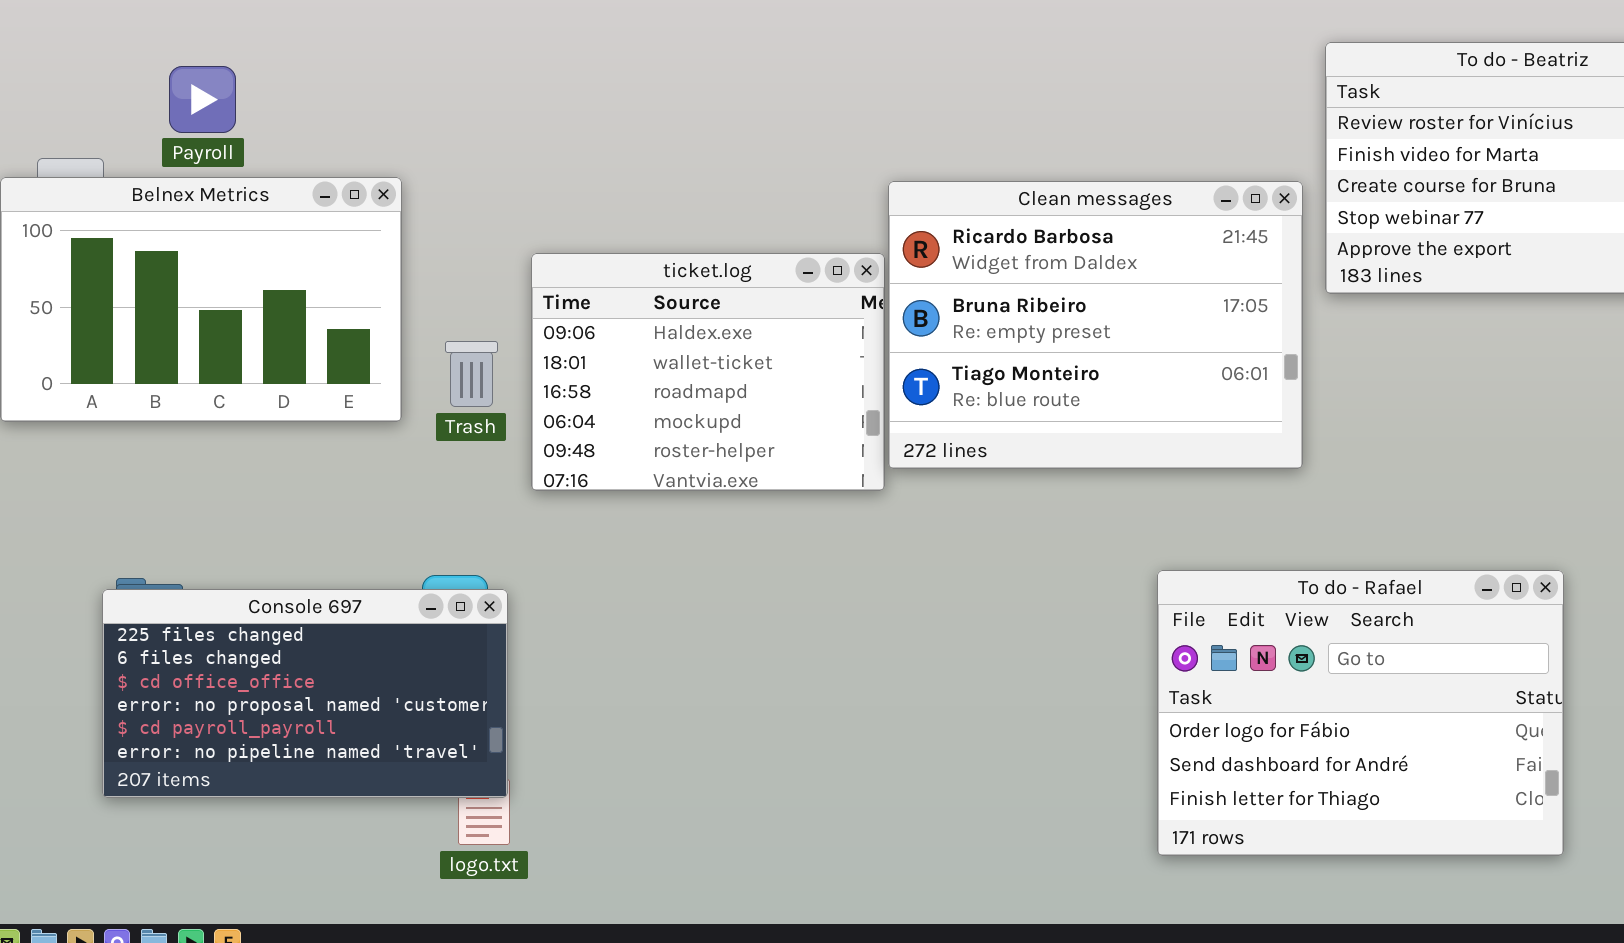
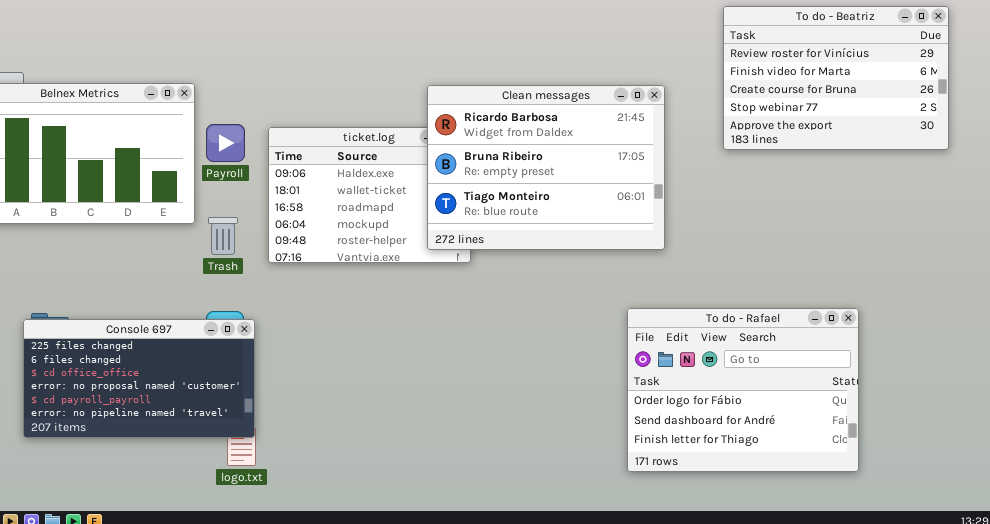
Payroll: [169,66,236,133] -> [206,124,245,162], moved
Clean messages: [888,181,1303,469] -> [427,85,665,250], moved
Trash: [445,341,498,407] -> [208,217,238,255], moved

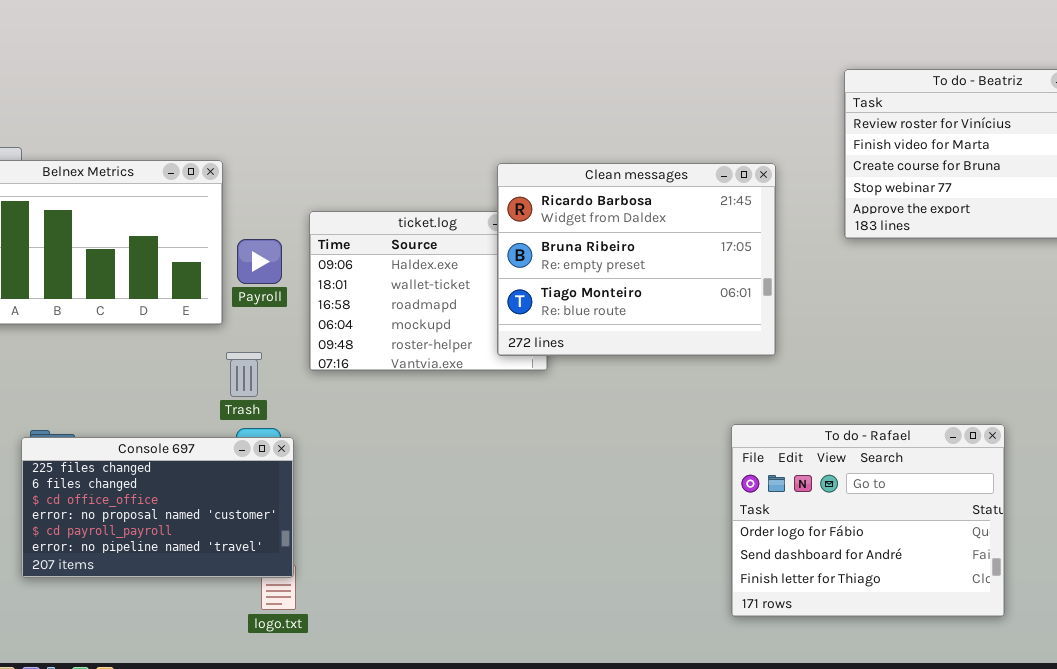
Payroll: [206,124,245,162] -> [237,239,282,284], moved
Trash: [208,217,238,255] -> [226,352,262,397], moved

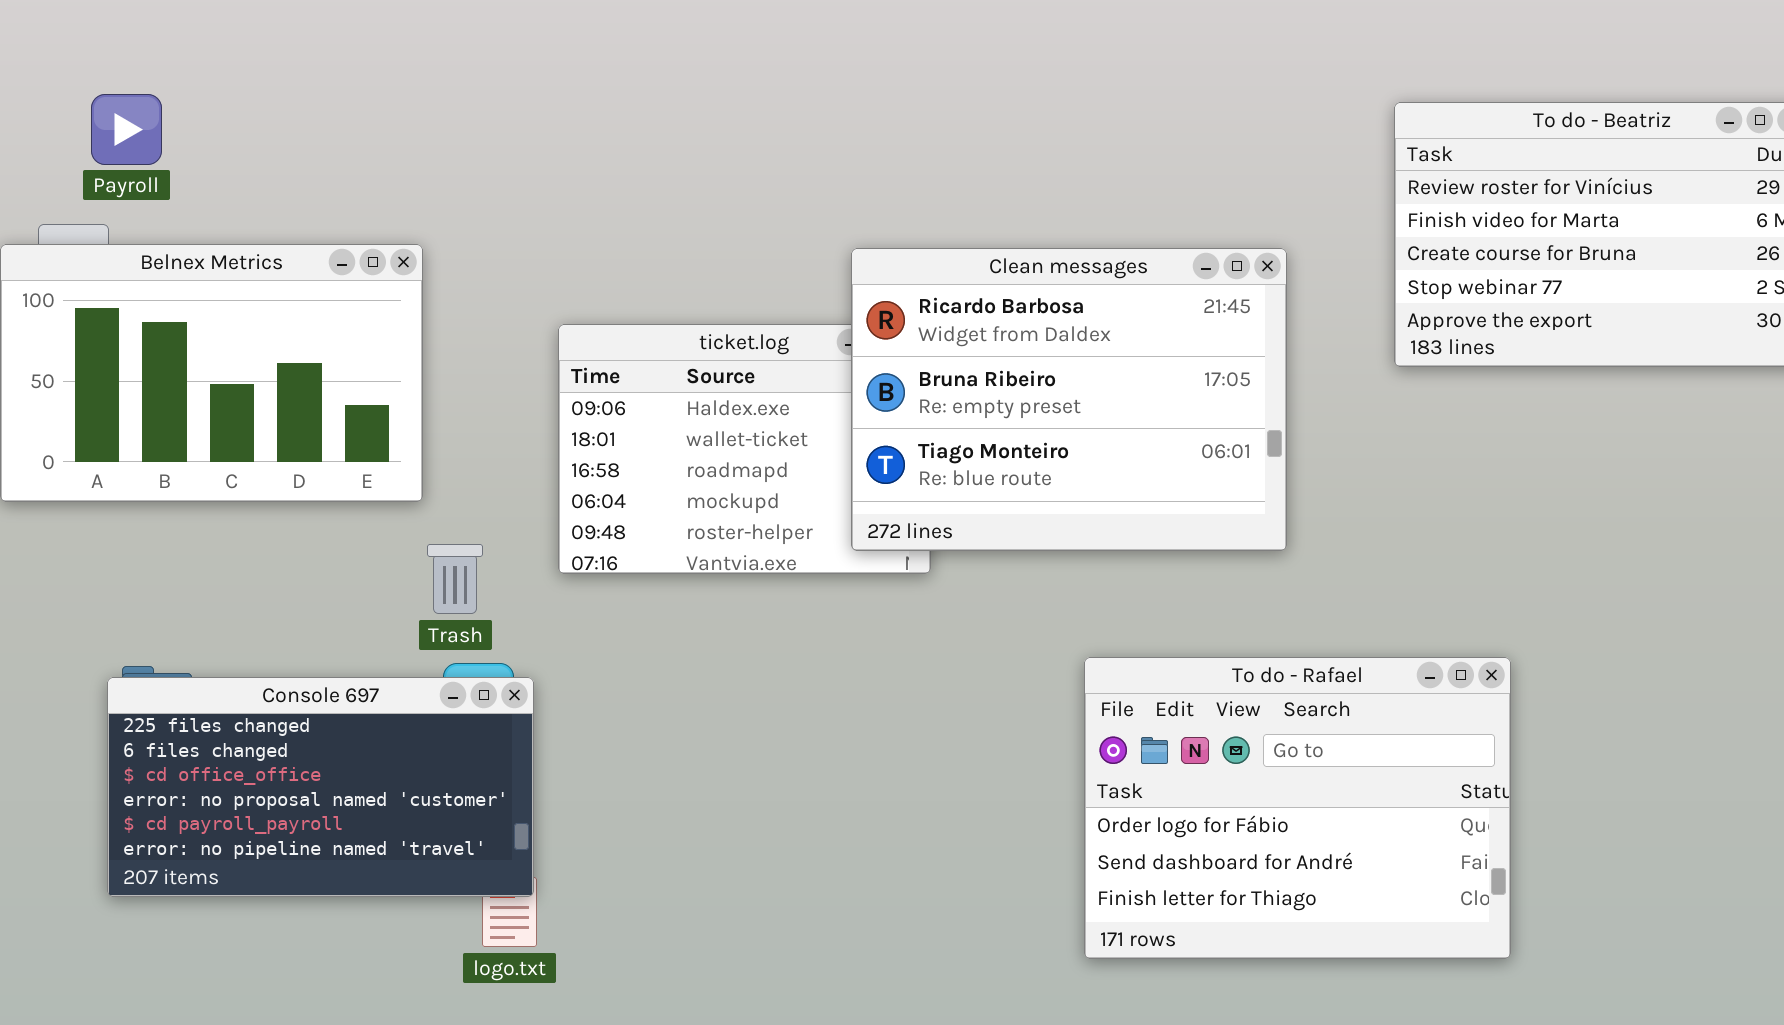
Payroll: [237,239,282,284] -> [91,94,162,165], moved
To do - Rafael: [731,424,1005,617] -> [1084,657,1511,959], moved

